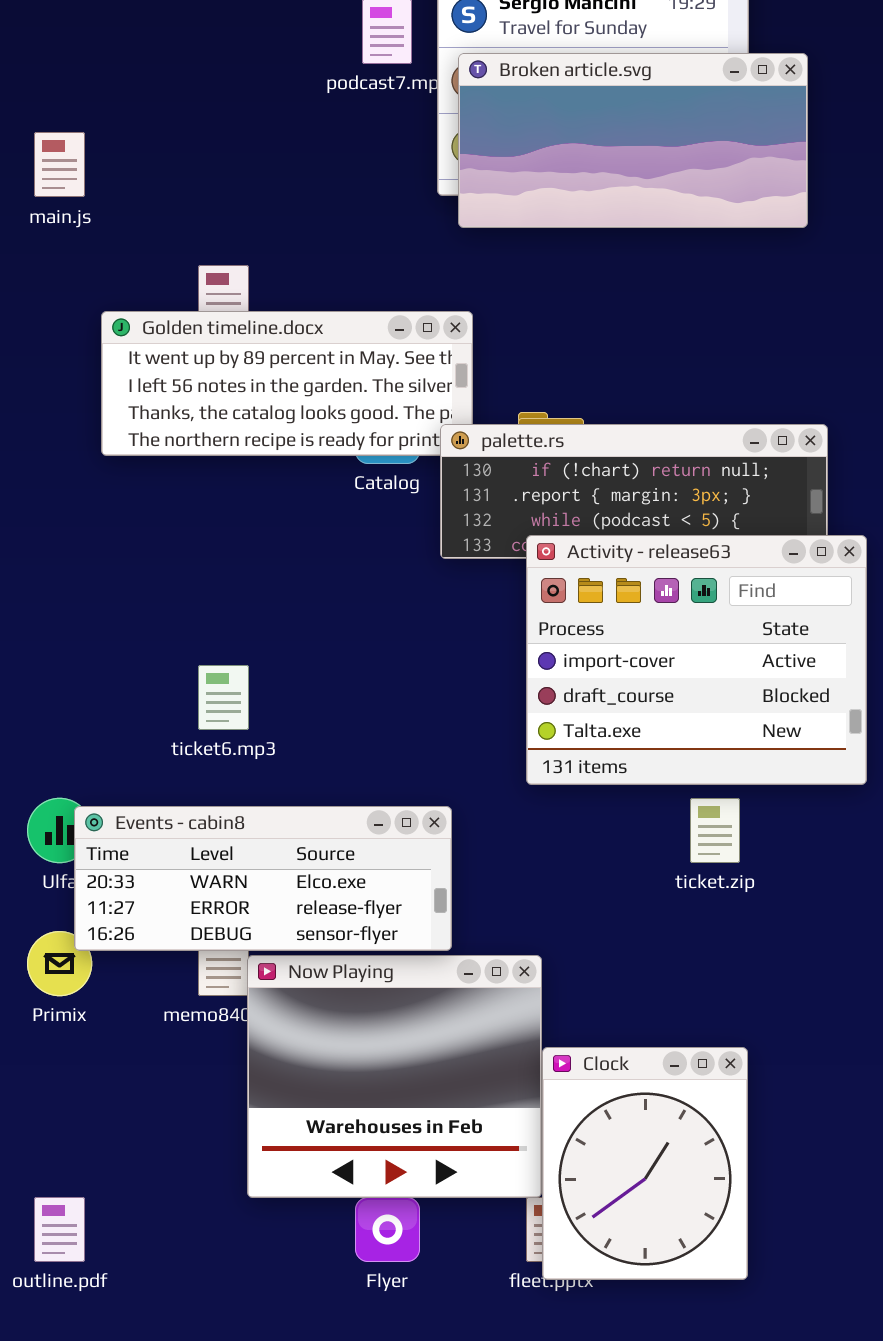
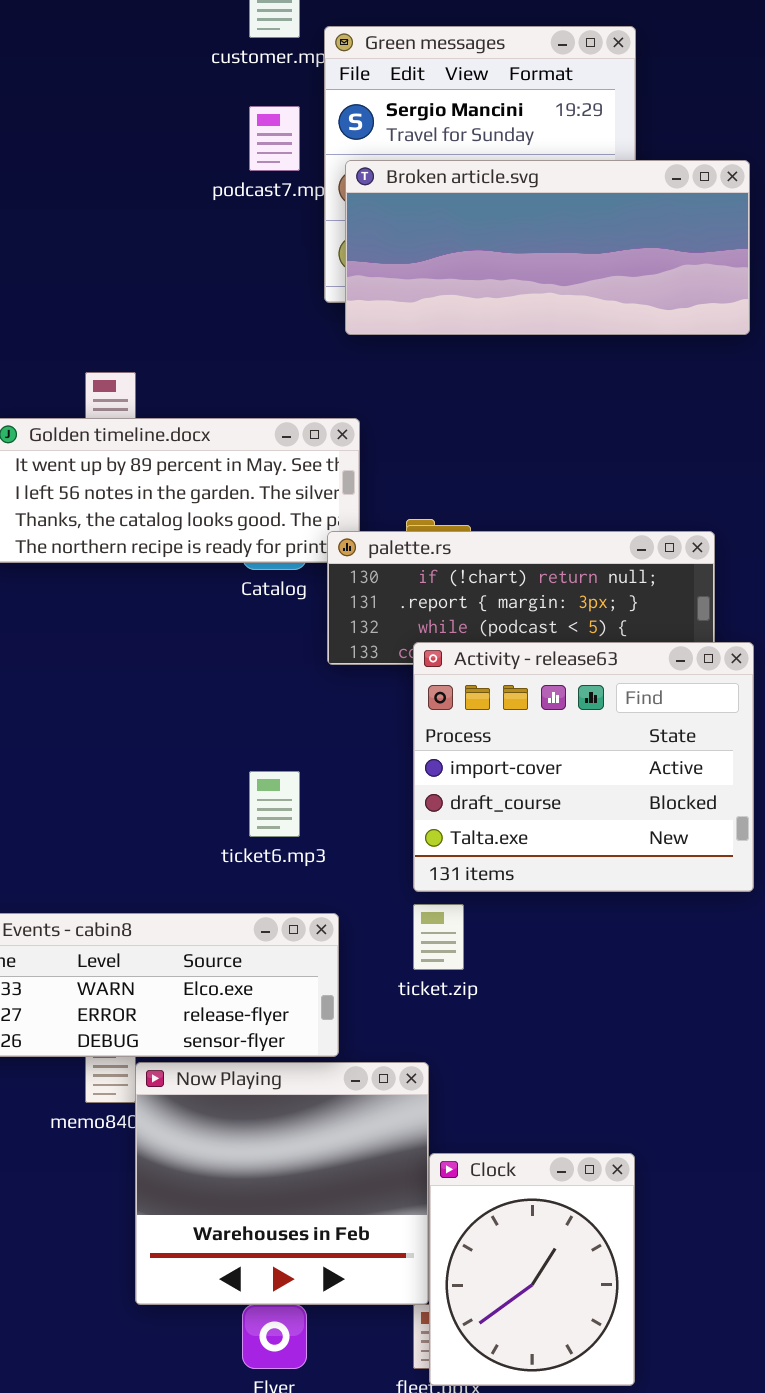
Broken article.svg: [458,53,808,228] -> [345,160,750,335], resized
ticket6.mp3: [198,665,249,730] -> [249,771,300,837], moved
ticket.zip: [690,798,740,863] -> [413,904,464,970], moved

